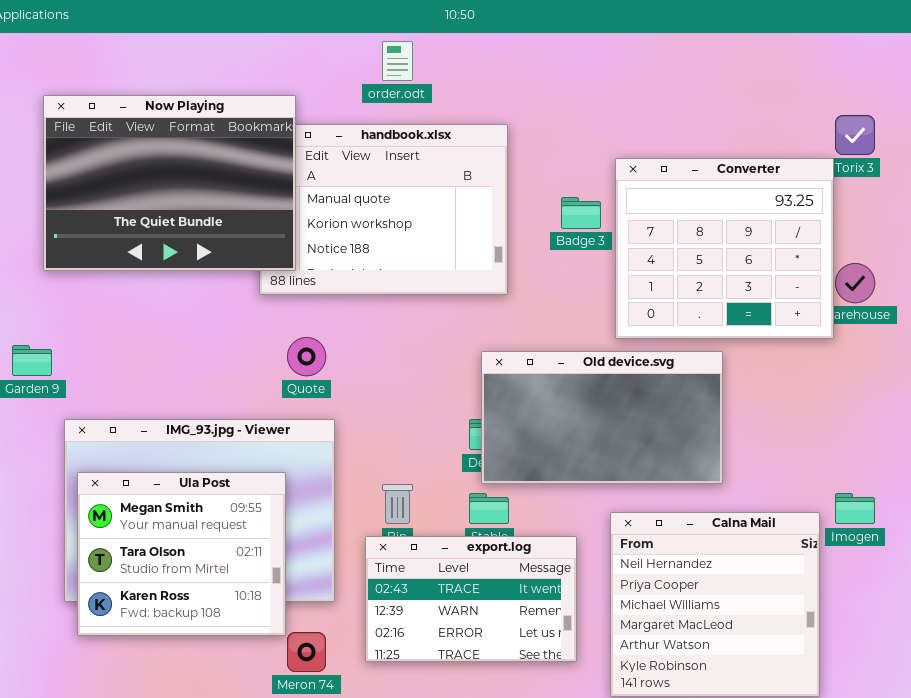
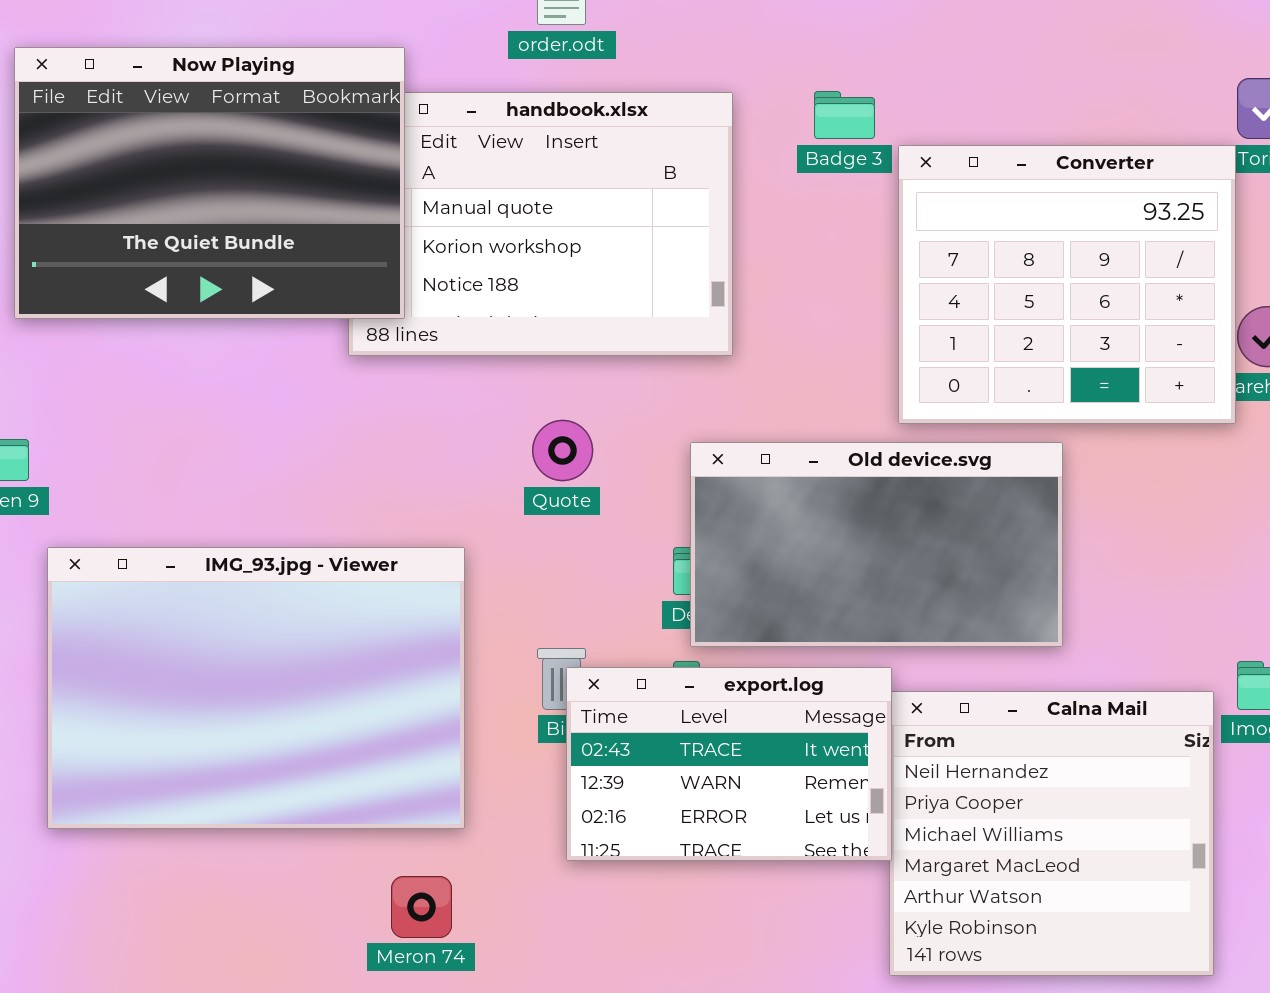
Badge 3: [561,197,601,229] -> [814,91,875,139], moved
Quote: [287,337,326,376] -> [532,420,593,481], moved
Ula Post: [77,472,286,636] -> none, closed
export.log: [365,536,577,662] -> [566,667,892,861], moved

